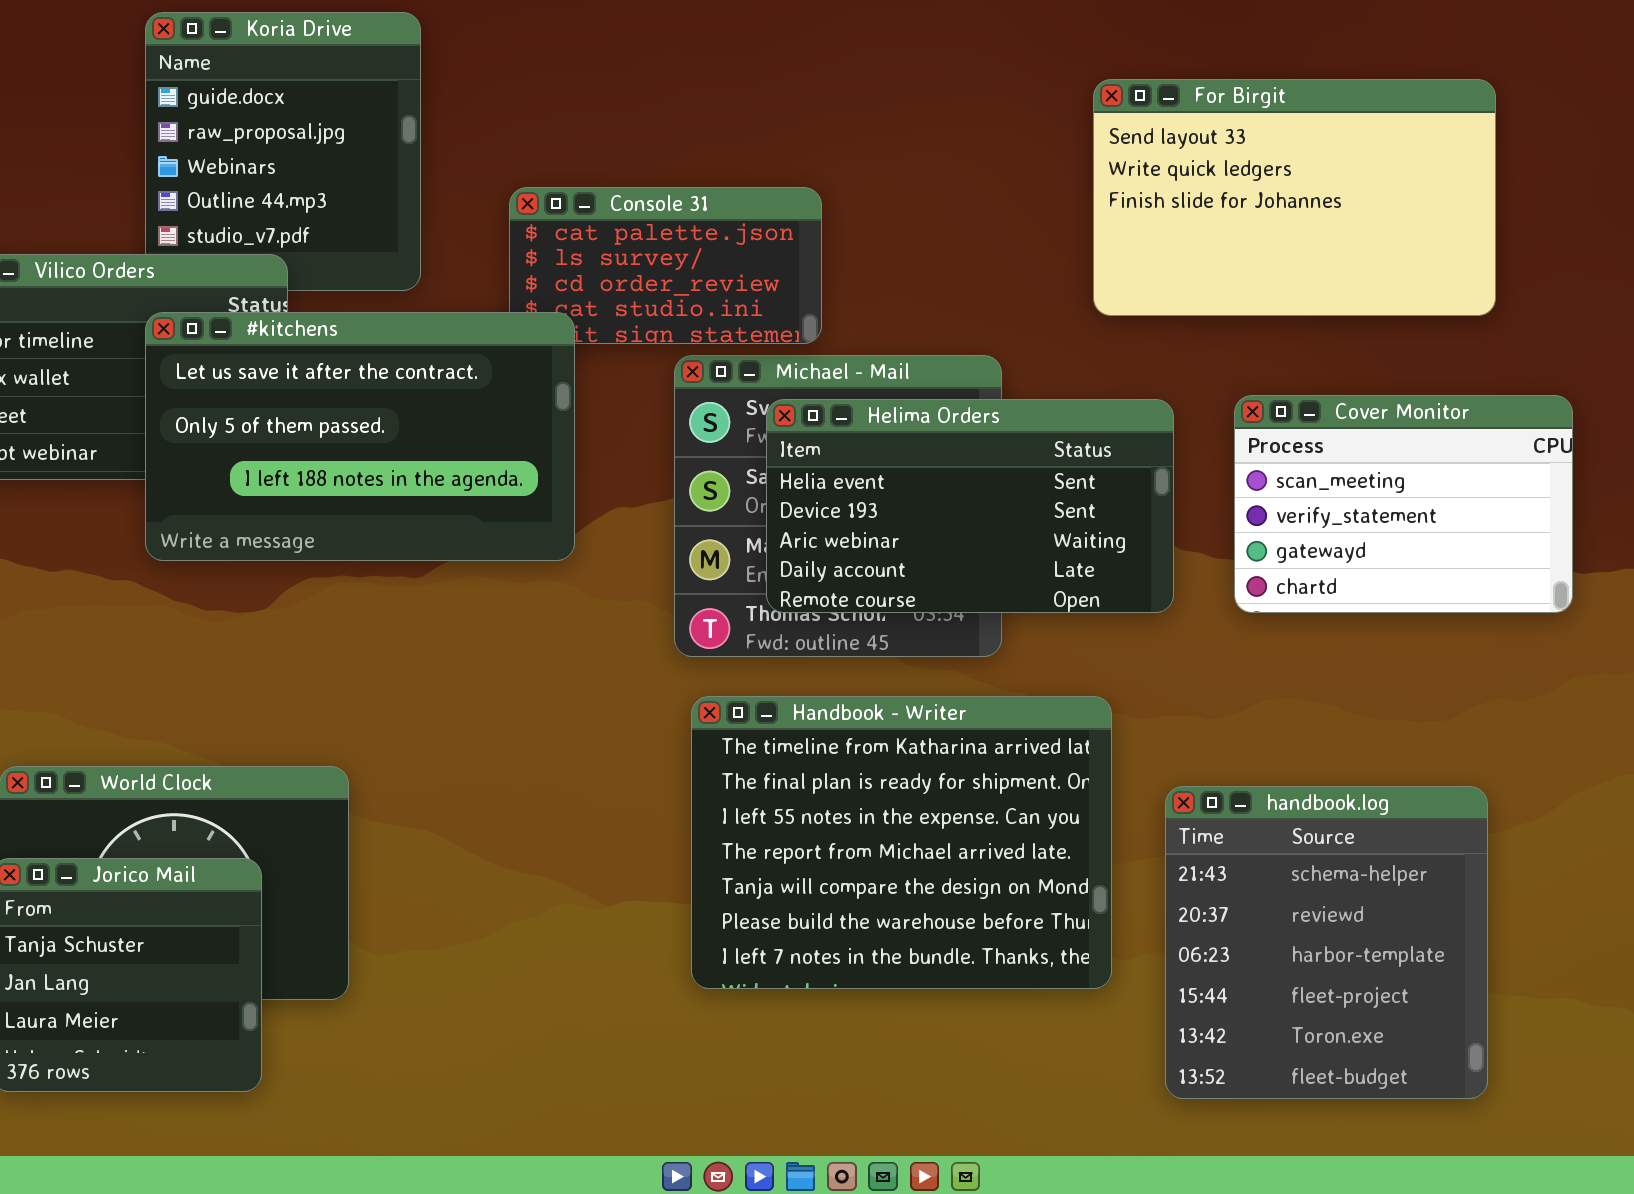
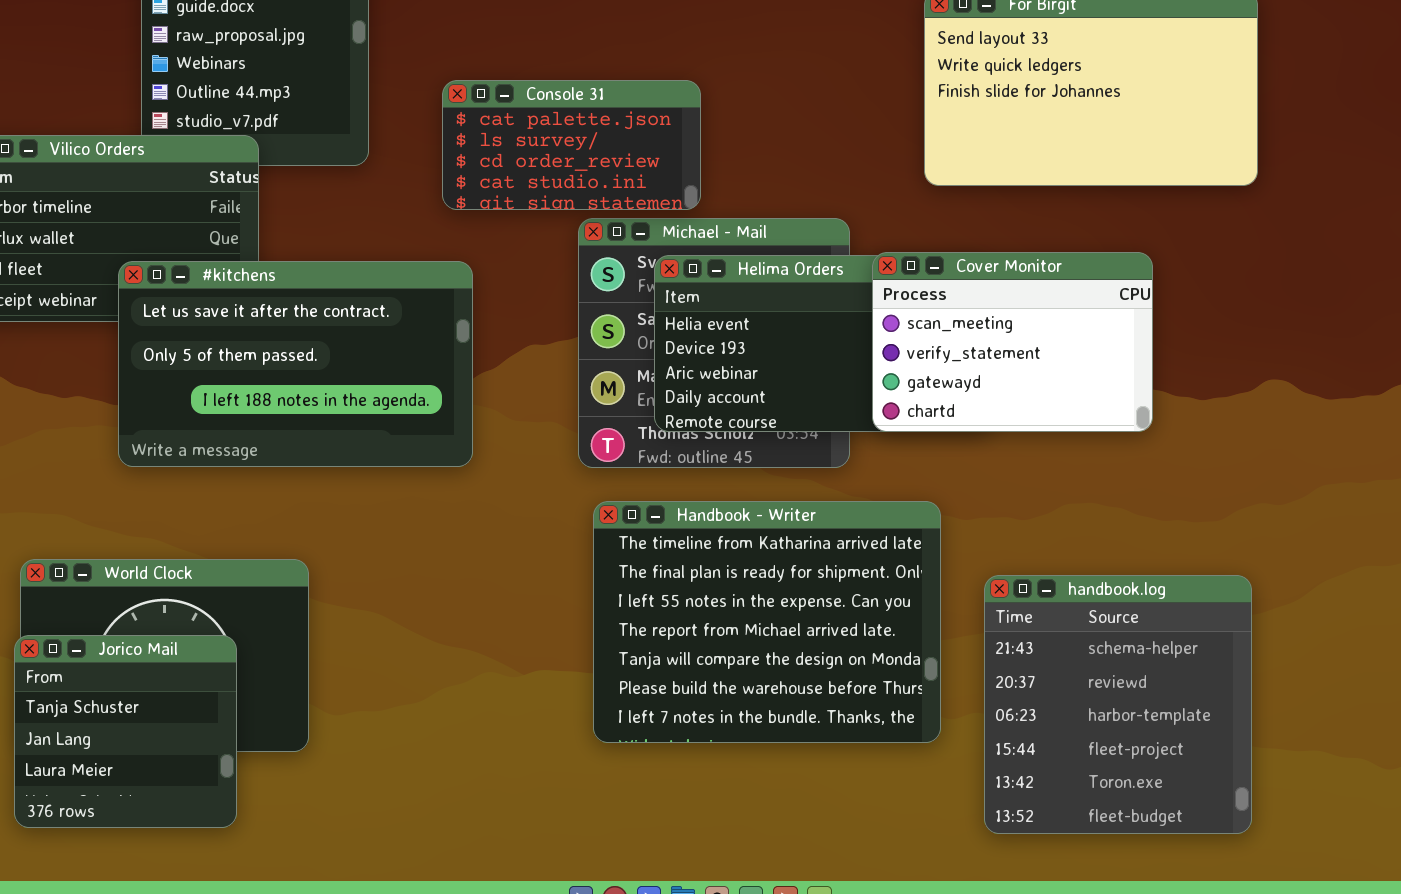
#kitchens: [145,312,575,561] -> [118,261,473,467], moved
Cover Monitor: [1234,395,1573,613] -> [872,252,1153,432], moved

